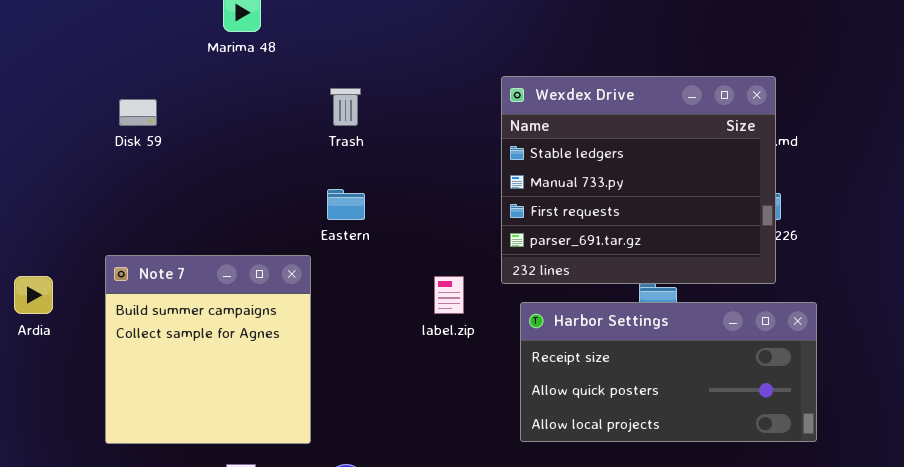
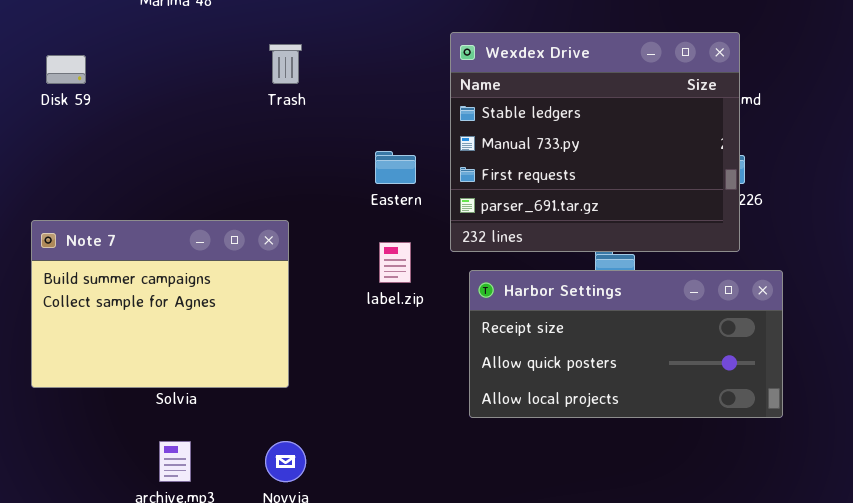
Eastern: [327,189,365,220] -> [375,151,416,184], moved
Note 7: [105,255,311,444] -> [31,220,289,388], resized

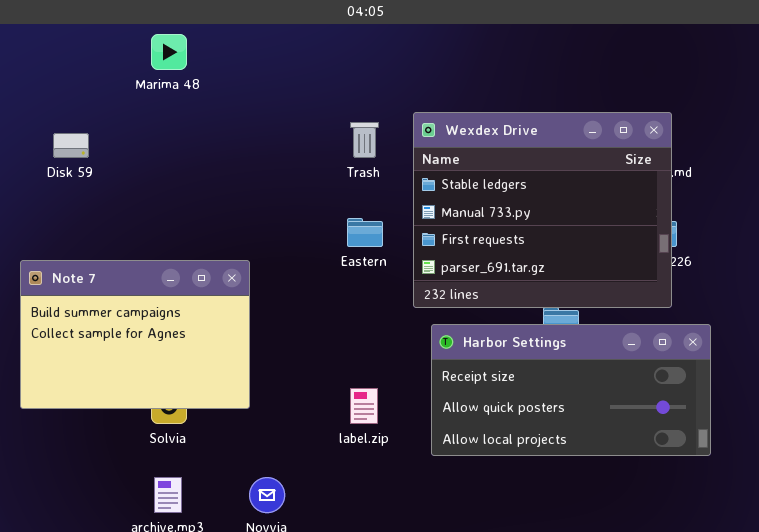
Trash: [269,44,302,84] -> [350,122,379,158], moved
Note 7: [31,220,289,388] -> [20,260,250,409], moved
label.zip: [379,242,411,283] -> [350,388,378,424], moved

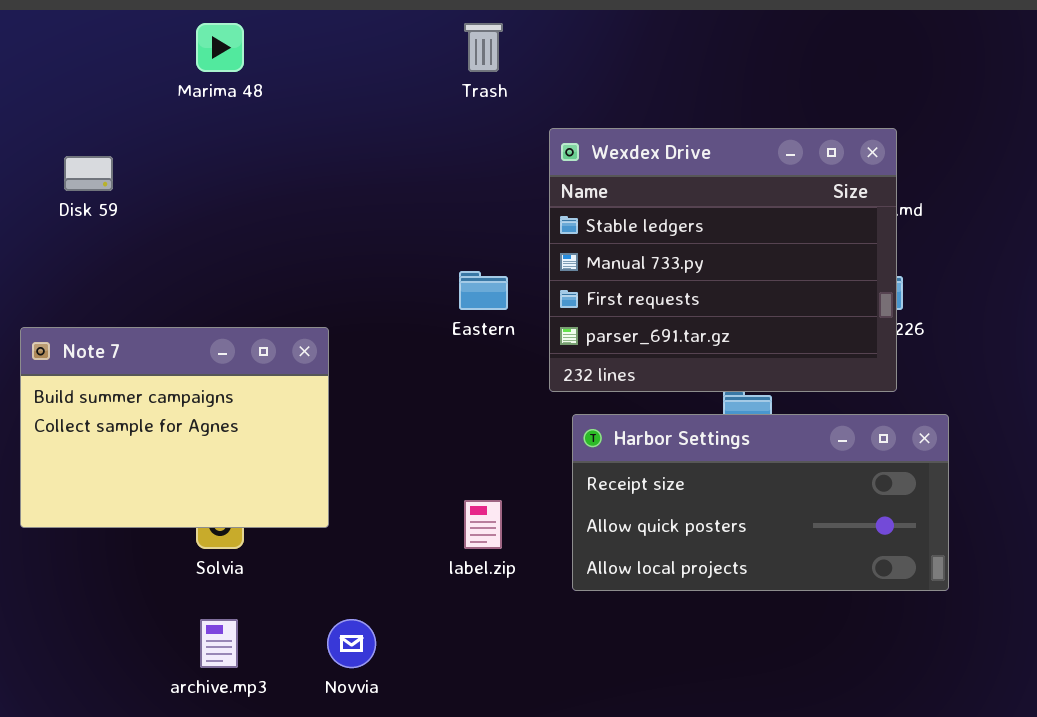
Trash: [350,122,379,158] -> [464,23,503,72], moved

